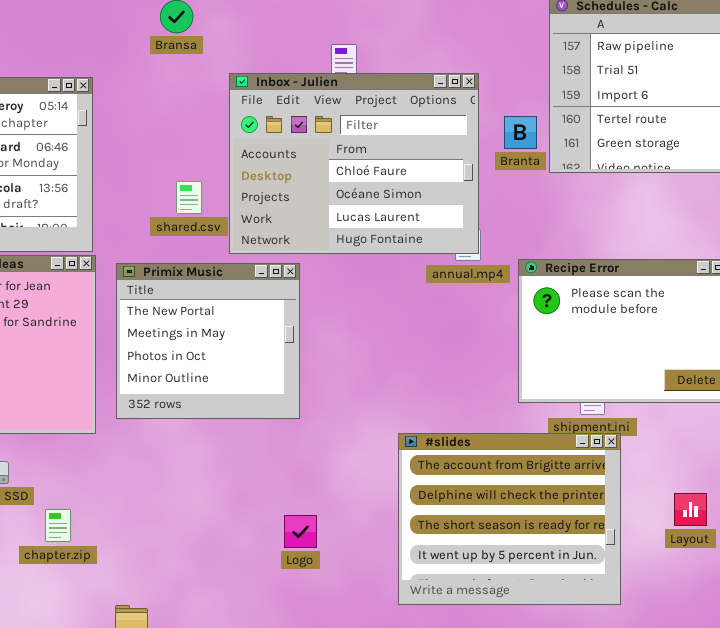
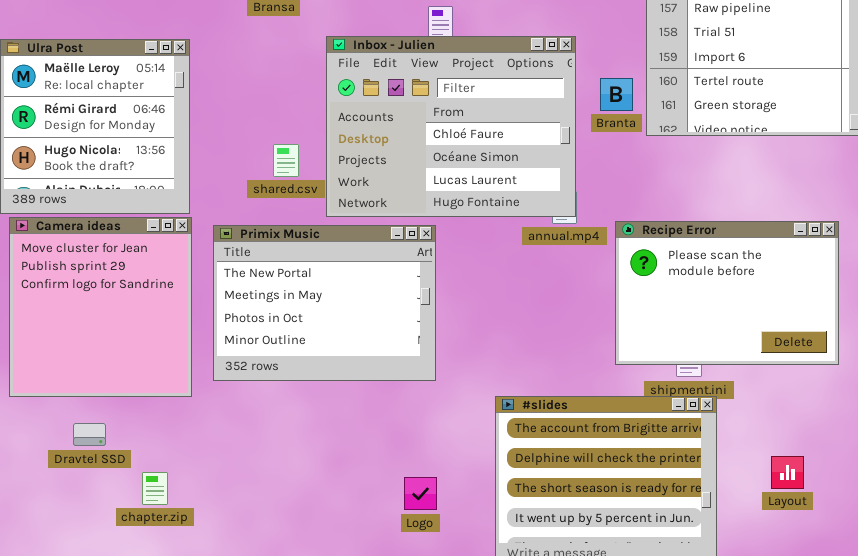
Primix Music: [116,263,300,419] -> [213,225,436,381], resized
Logo: [284,515,317,548] -> [404,477,437,510], moved

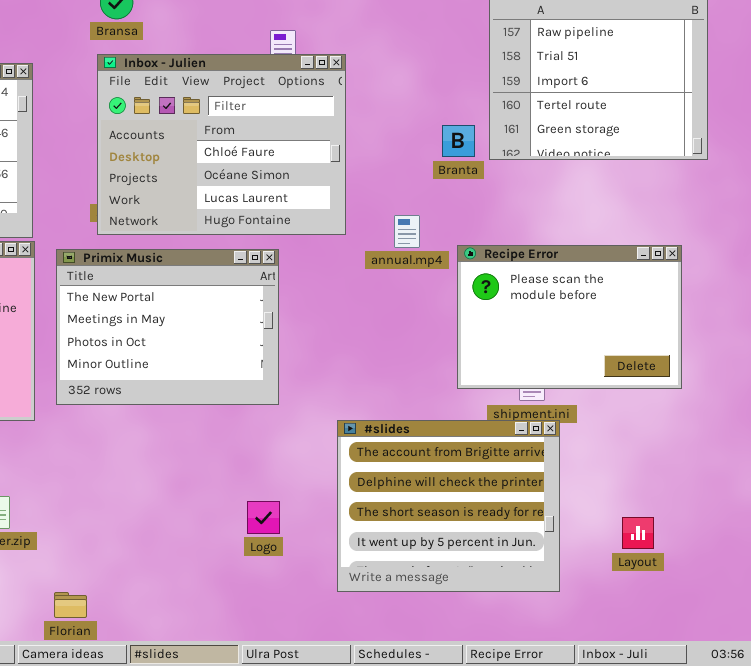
Inbox - Julien: [326,36,576,217] -> [97,54,346,235], moved
Branta: [600,78,633,111] -> [442,125,475,157], moved
Layout: [771,456,804,489] -> [622,517,654,549], moved

